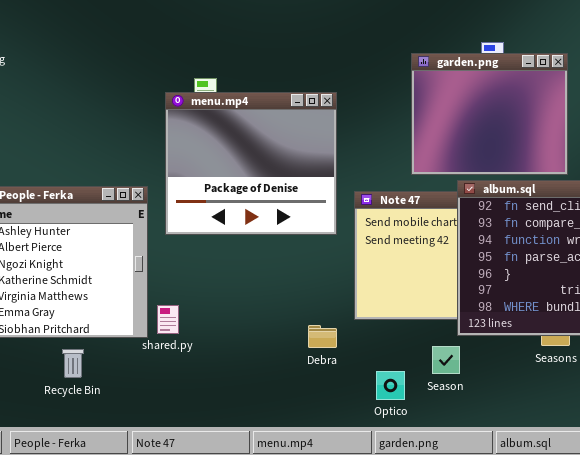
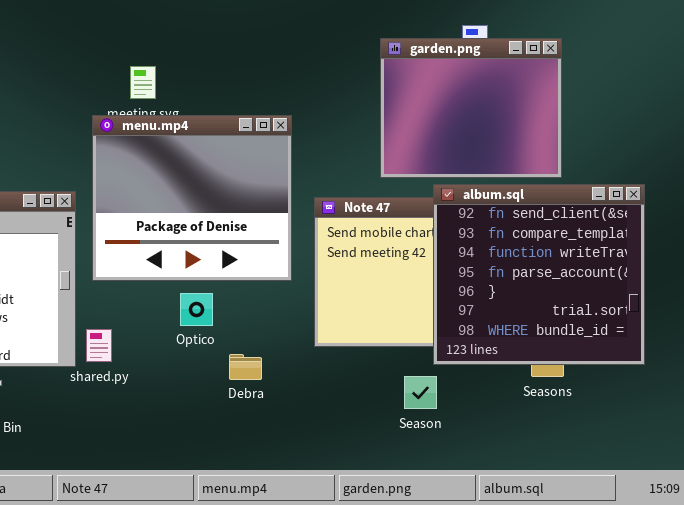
menu.mp4: [165,92,337,235] -> [92,115,292,281], moved
Debra: [308,325,337,348] -> [229,354,262,380], moved
Optico: [376,371,405,400] -> [180,293,213,326], moved

